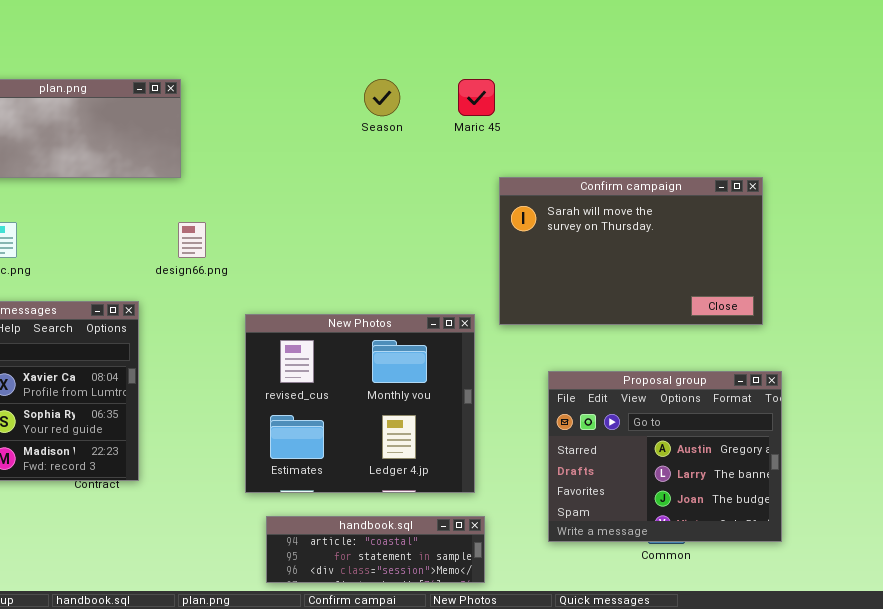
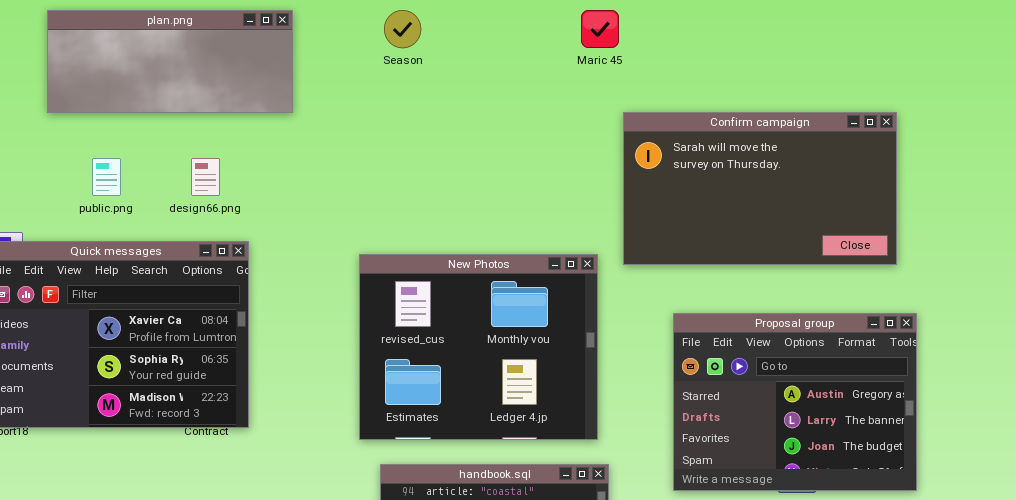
Season: [364,79,400,116] -> [384,10,421,48], moved
design66.png: [178,222,206,258] -> [191,158,220,196], moved

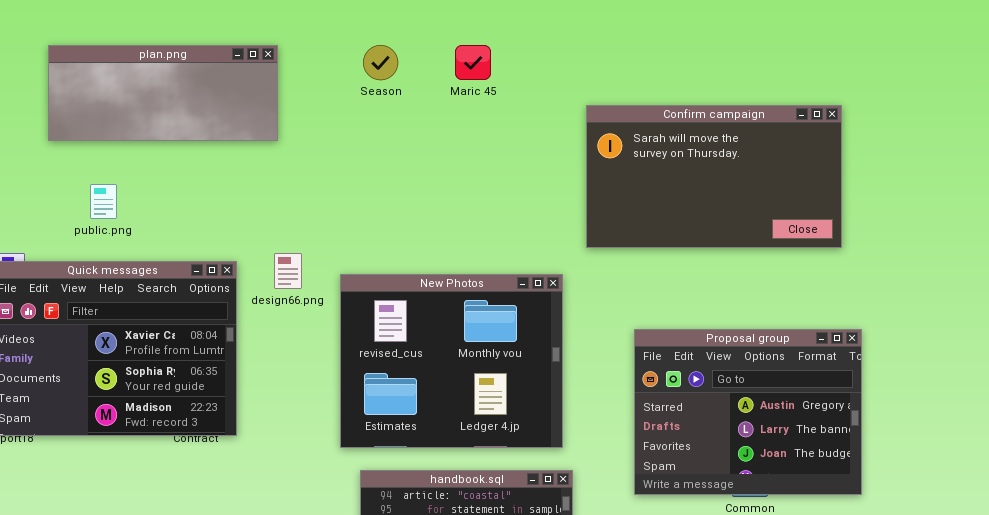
Maric 45: [581,10,619,48] -> [455,45,491,80], moved
Confirm campaign: [623,112,897,265] -> [586,105,842,248], moved
design66.png: [191,158,220,196] -> [274,253,302,289], moved

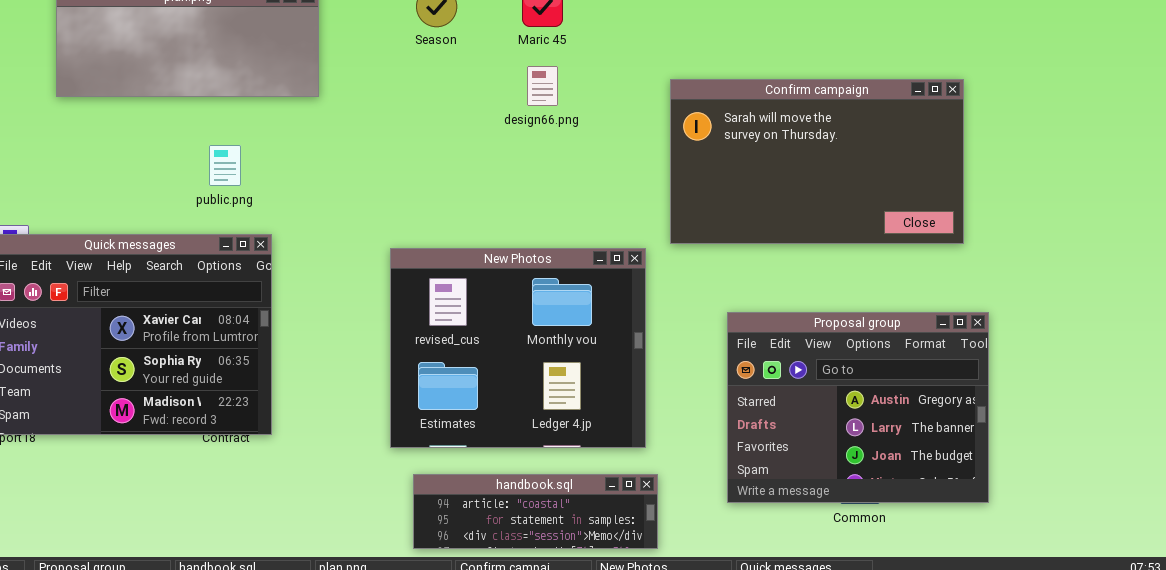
Confirm campaign: [586,105,842,248] -> [670,79,964,244], moved
public.png: [90,184,117,219] -> [209,145,241,186], moved
design66.png: [274,253,302,289] -> [527,66,558,106], moved

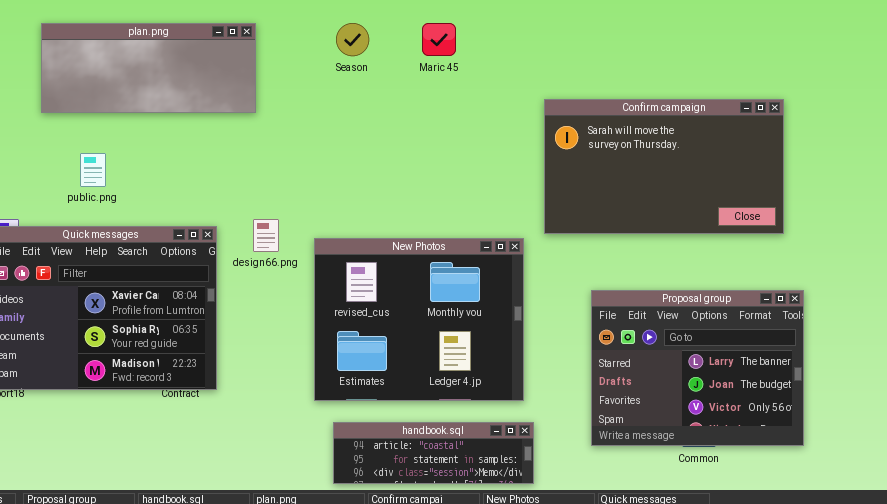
design66.png: [527,66,558,106] -> [253,219,279,252], moved
public.png: [209,145,241,186] -> [80,153,106,187], moved
Proposal group: [727,312,989,503] -> [591,290,804,446], scrolled down 1 row

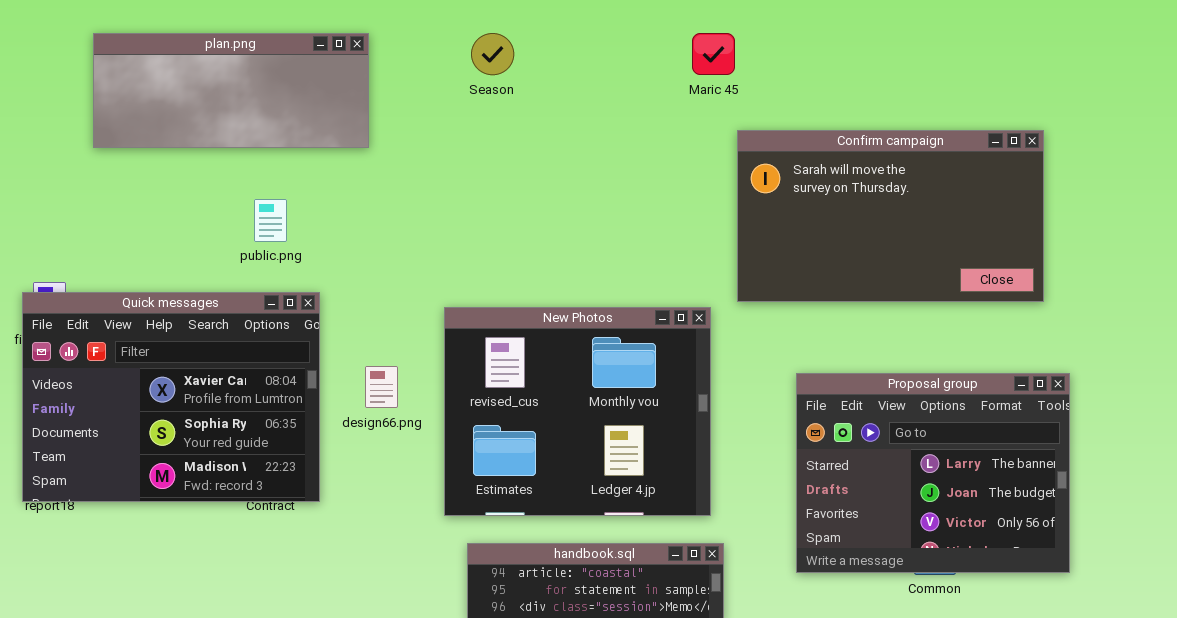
Maric 45: [422,23,456,56] -> [692,33,735,75], moved
public.png: [80,153,106,187] -> [254,199,287,242], moved
design66.png: [253,219,279,252] -> [365,366,398,408], moved

